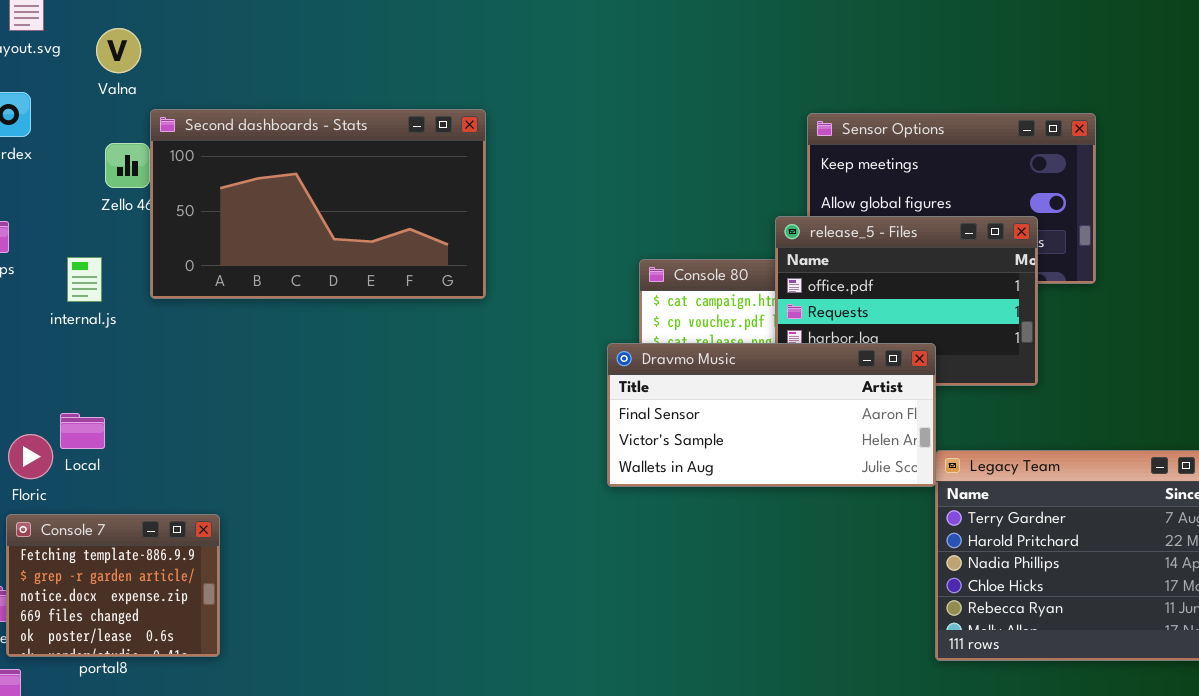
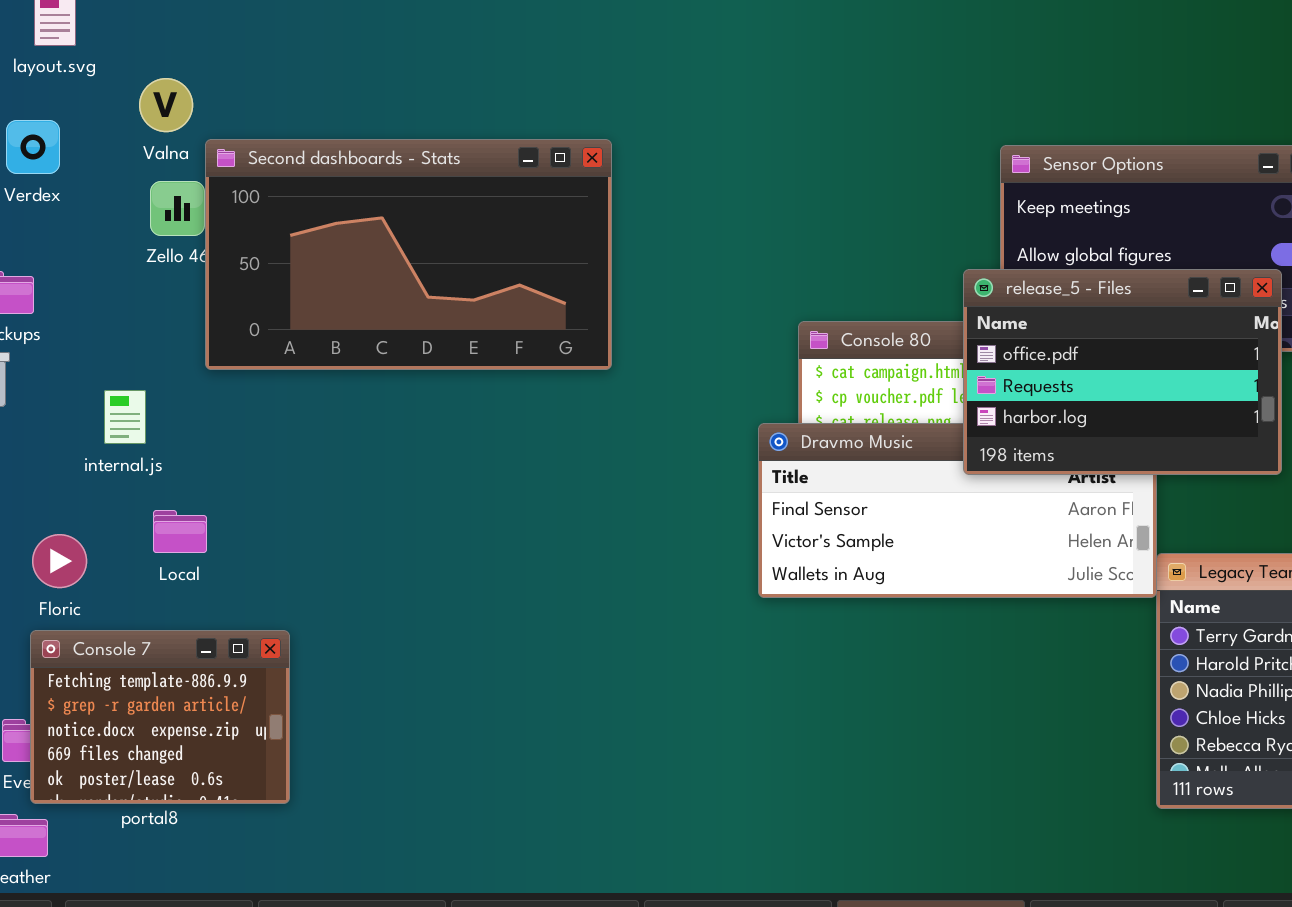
Valna: [96,28,141,73] -> [139,78,193,132], moved
release_5 - Files: [775,216,1038,386] -> [963,269,1282,475], raised
internal.js: [67,257,102,302] -> [104,390,146,444], moved
Local: [60,413,105,449] -> [153,510,207,553], moved

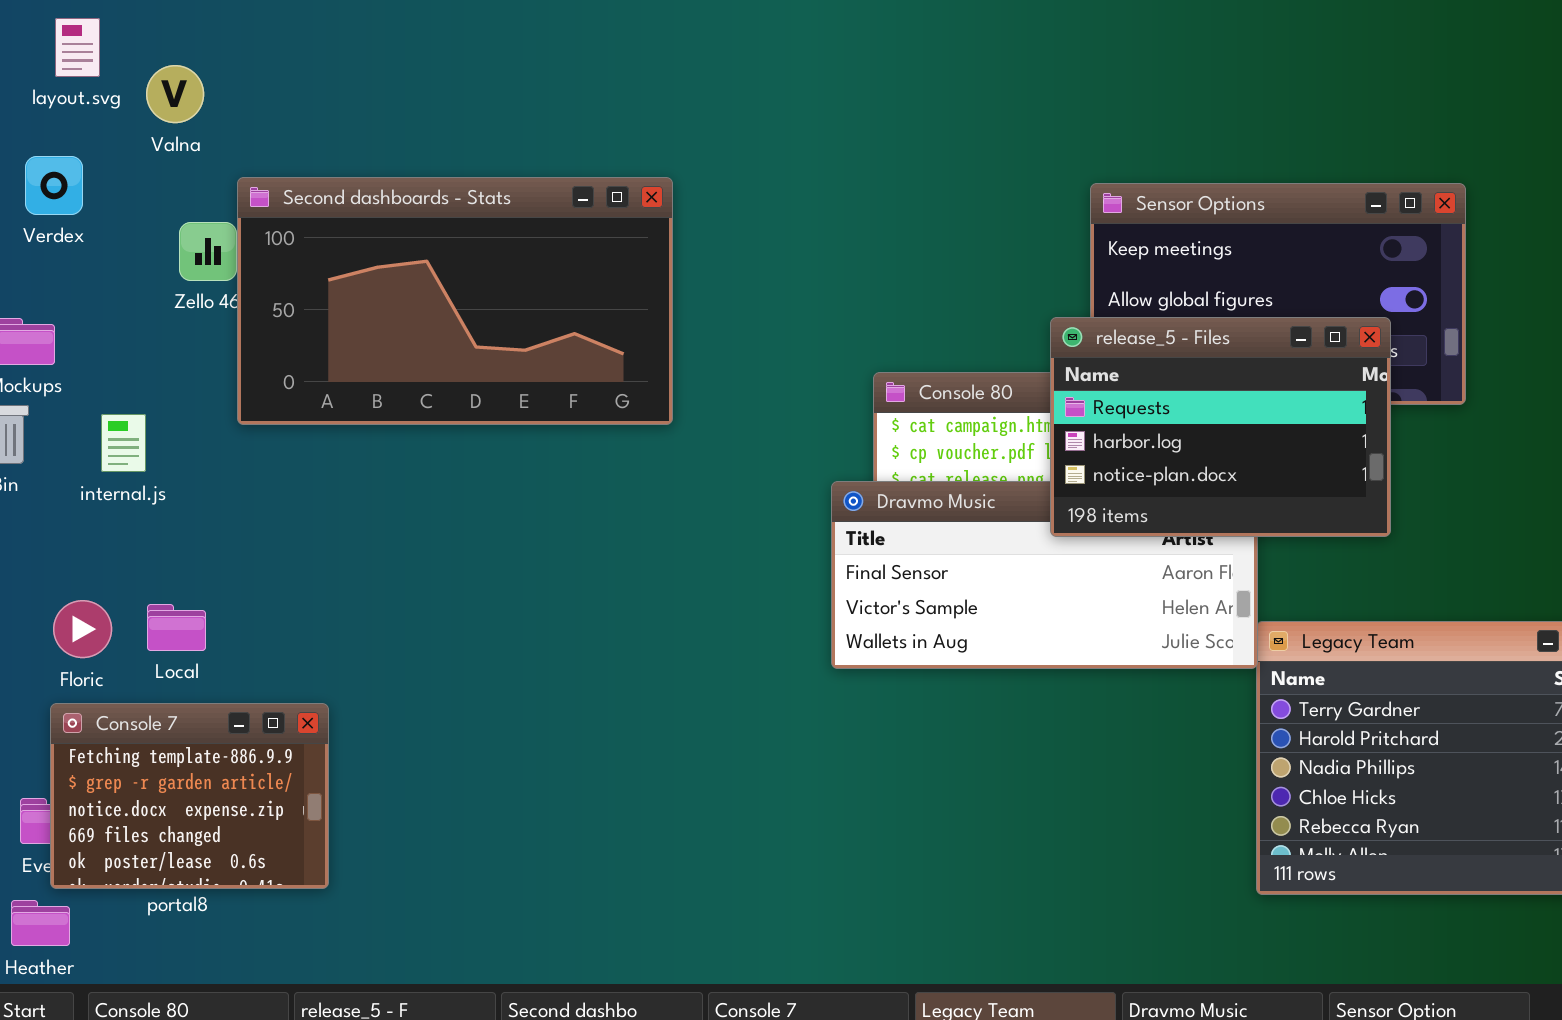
Valna: [139,78,193,132] -> [146,65,204,123], moved
release_5 - Files: [963,269,1282,475] -> [1050,317,1391,537], scrolled down 1 row
internal.js: [104,390,146,444] -> [101,414,146,472], moved
Local: [153,510,207,553] -> [147,604,206,651], moved

